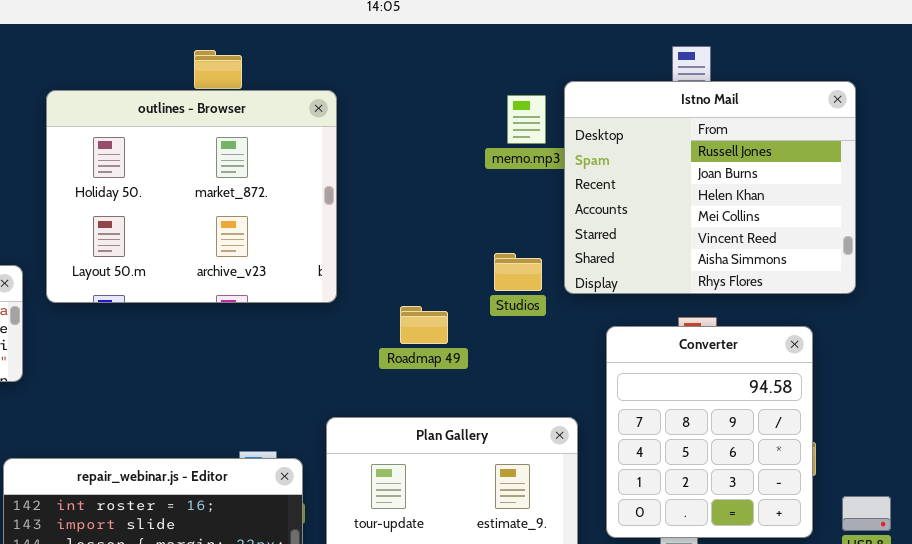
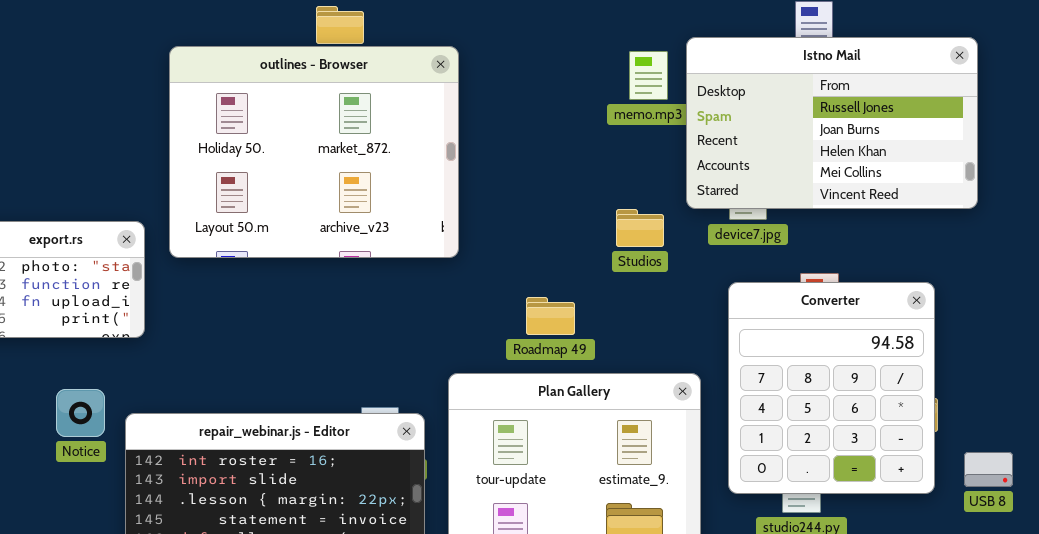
Istno Mail: [564,81,856,294] -> [686,37,978,209], resized
Roadmap 49: [400,306,448,344] -> [526,297,575,335], moved

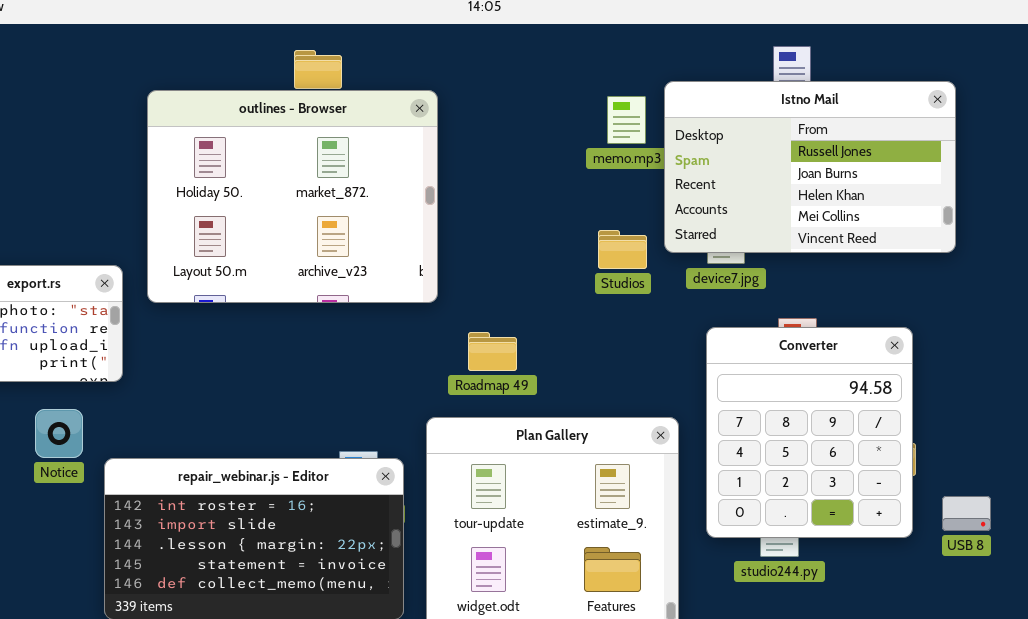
Studios: [616,209,664,247] -> [598,230,647,269], moved
Roadmap 49: [526,297,575,335] -> [468,332,517,371], moved
Notice: [56,389,105,437] -> [35,409,83,458], moved

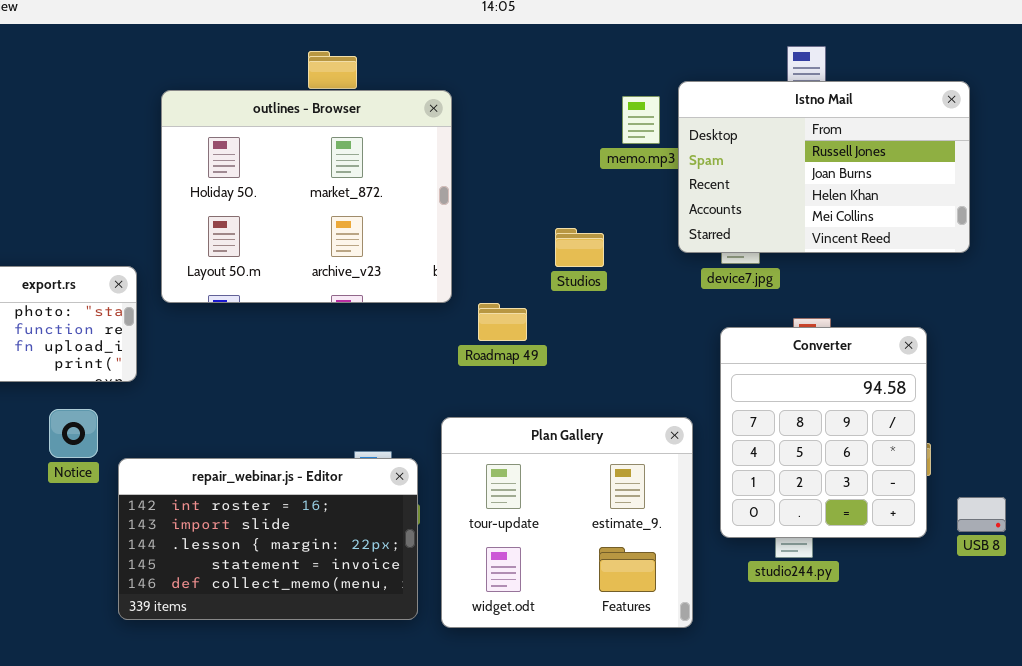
Studios: [598,230,647,269] -> [555,228,604,267], moved
Roadmap 49: [468,332,517,371] -> [478,303,527,341], moved

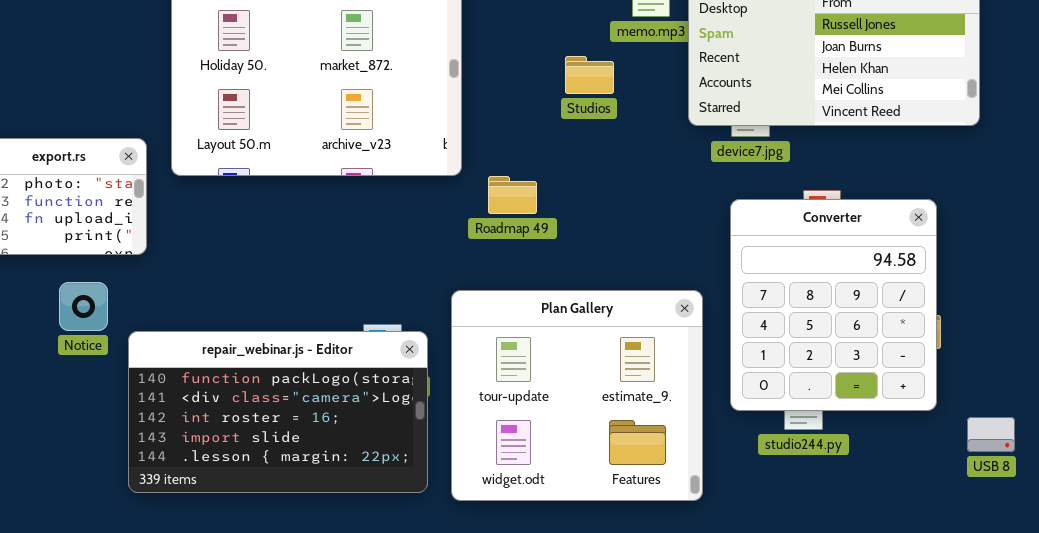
Studios: [555,228,604,267] -> [565,56,614,94], moved
repair_webinar.js - Editor: [118,458,418,620] -> [128,331,428,493], scrolled up 2 rows
USB 8: [957,497,1006,532] -> [967,417,1015,452], moved

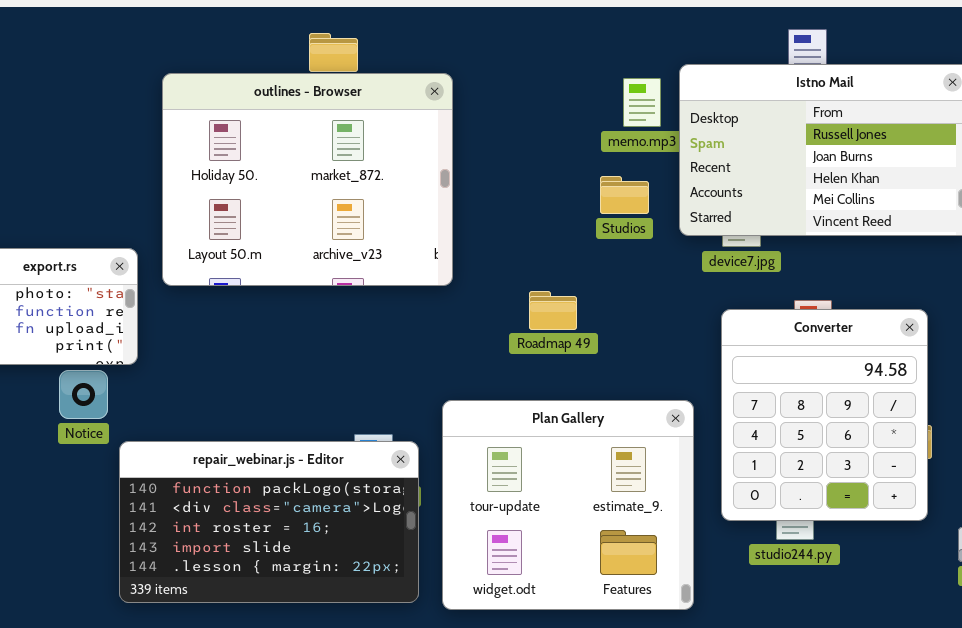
Studios: [565,56,614,94] -> [600,176,649,214], moved
Roadmap 49: [488,176,537,214] -> [529,291,577,330], moved
Notice: [59,282,108,331] -> [59,370,108,419], moved

